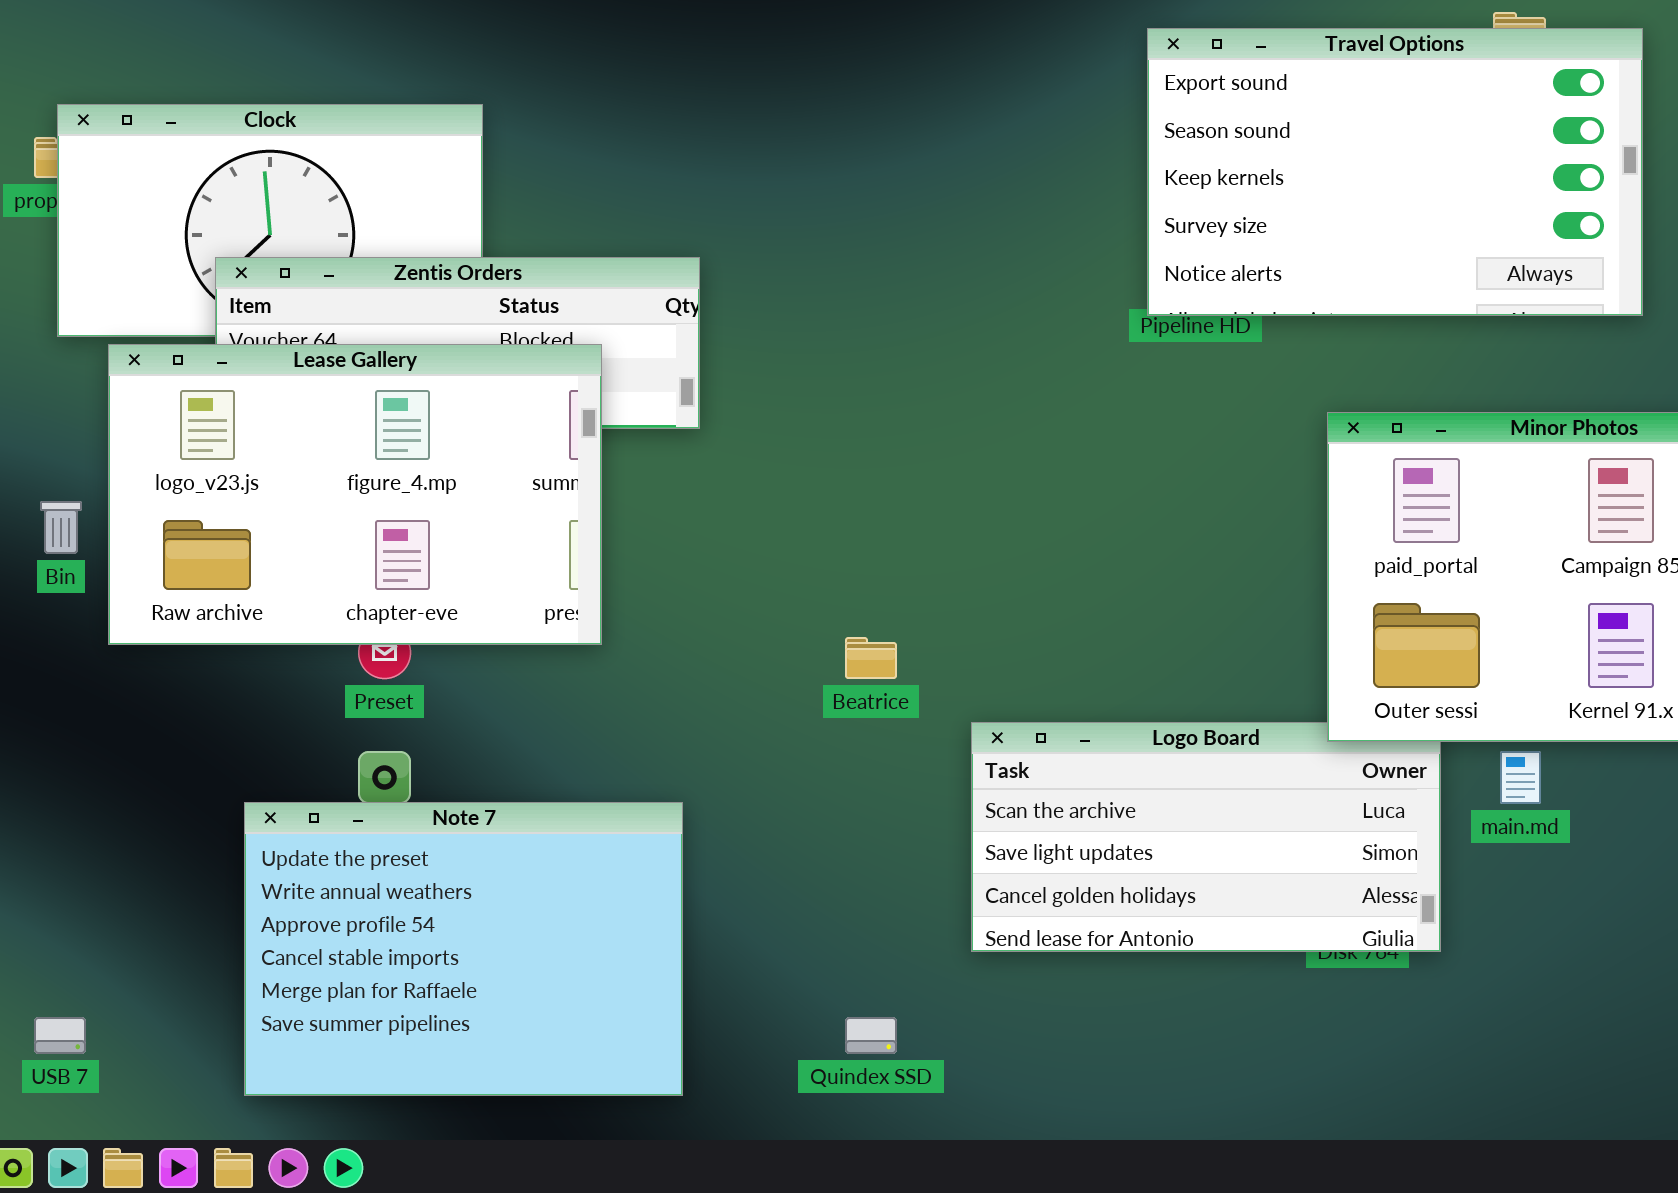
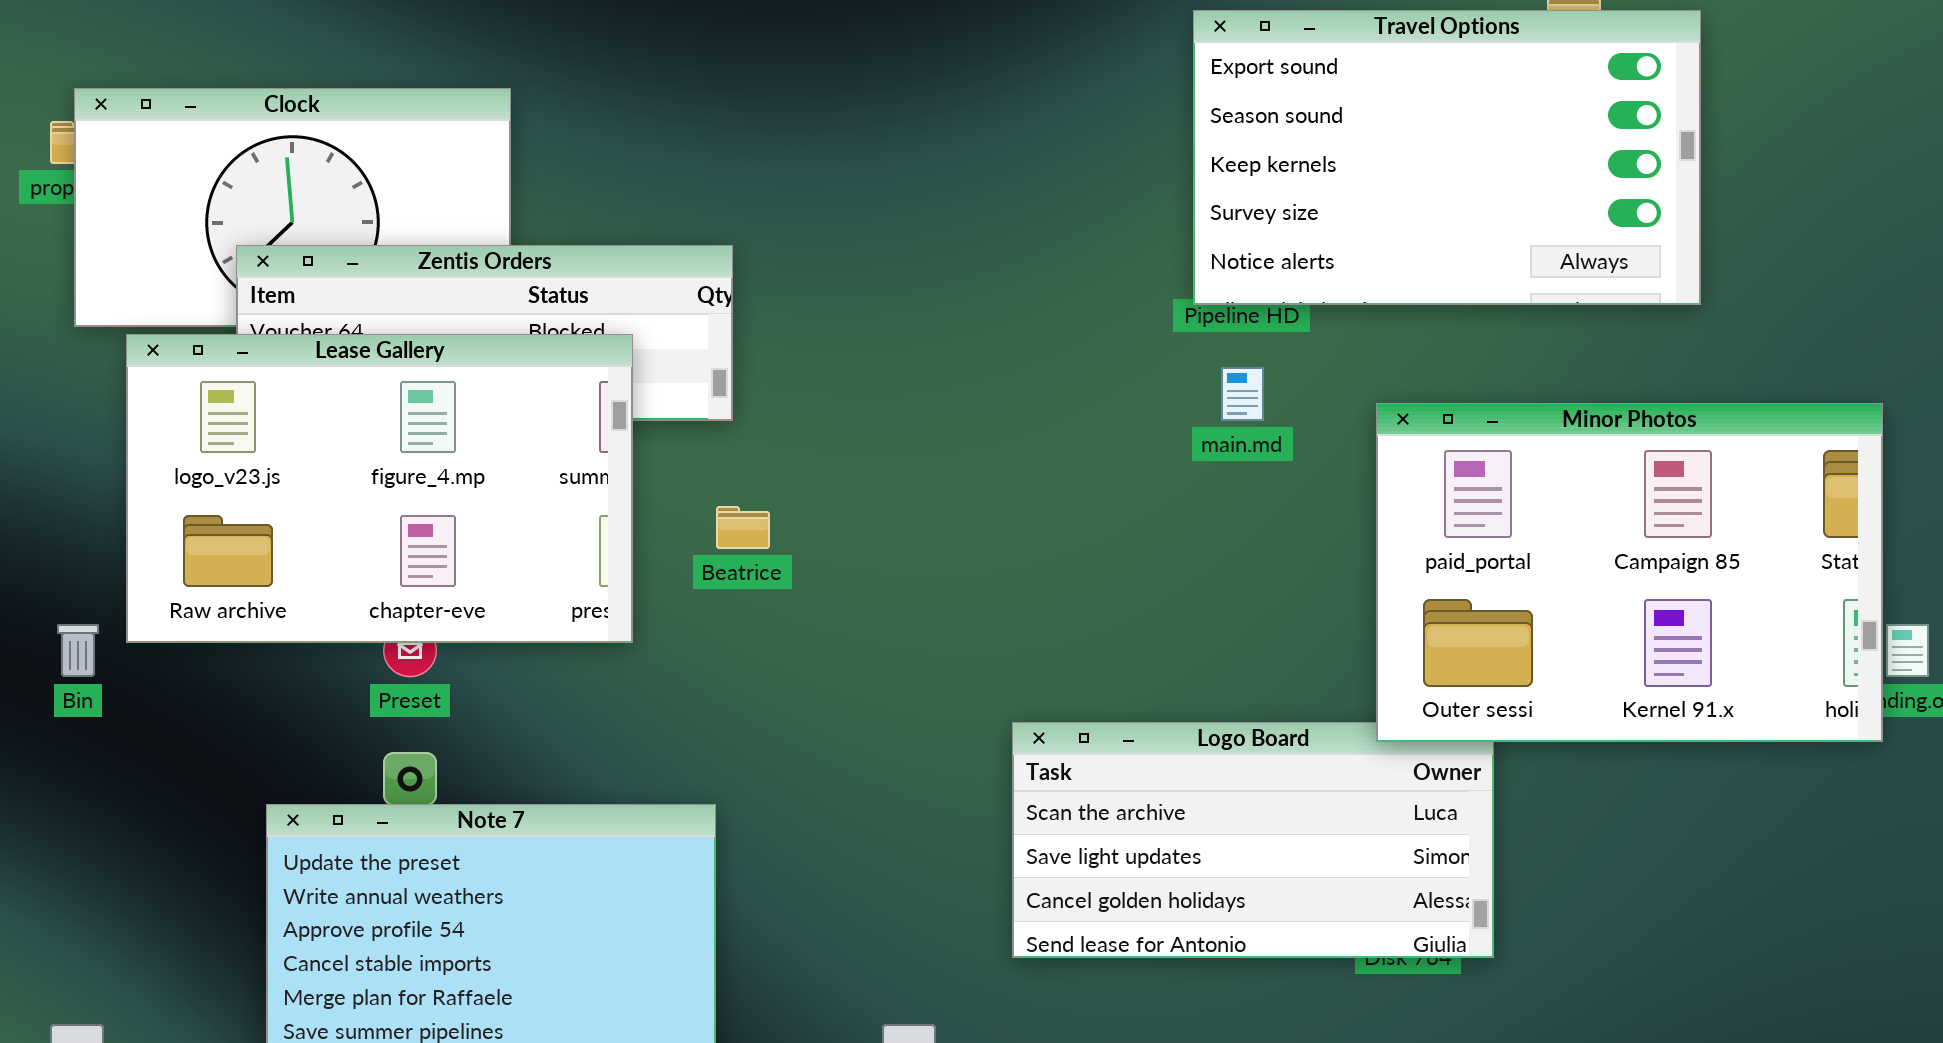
Bin: [40,501,82,554] -> [57,624,99,677], moved
Beatrice: [845,637,897,679] -> [716,506,770,549], moved
main.md: [1500,751,1541,804] -> [1221,367,1264,421], moved

